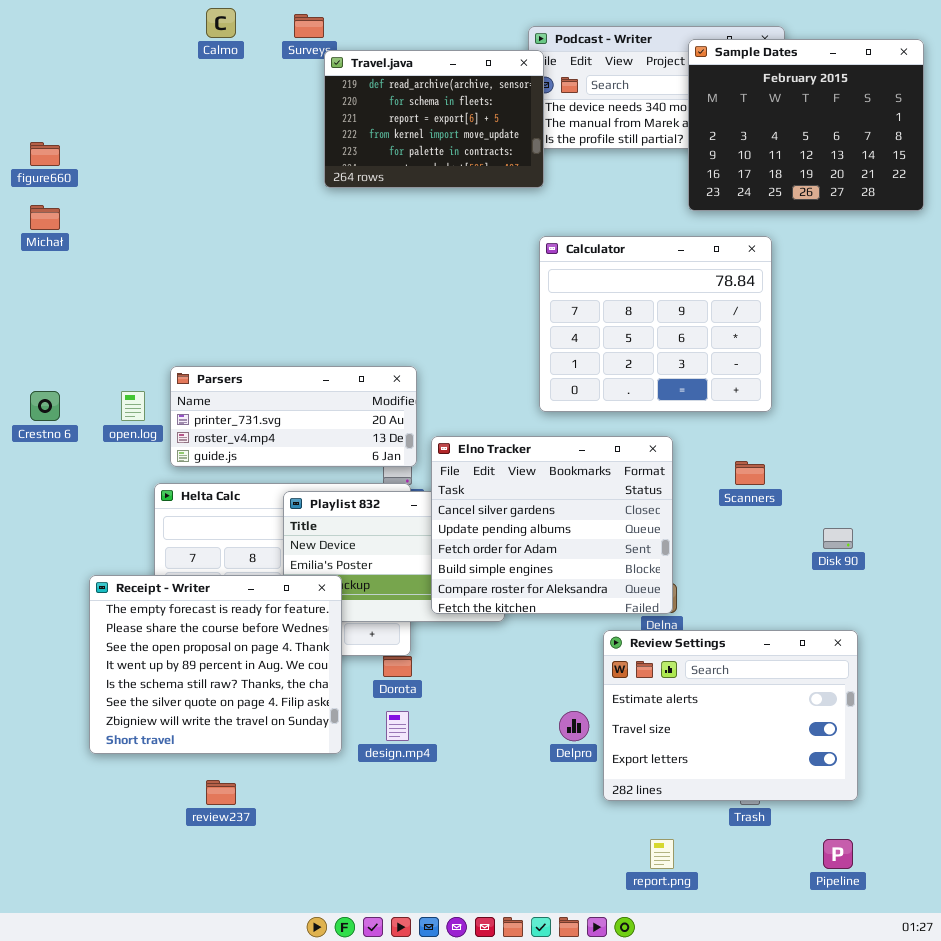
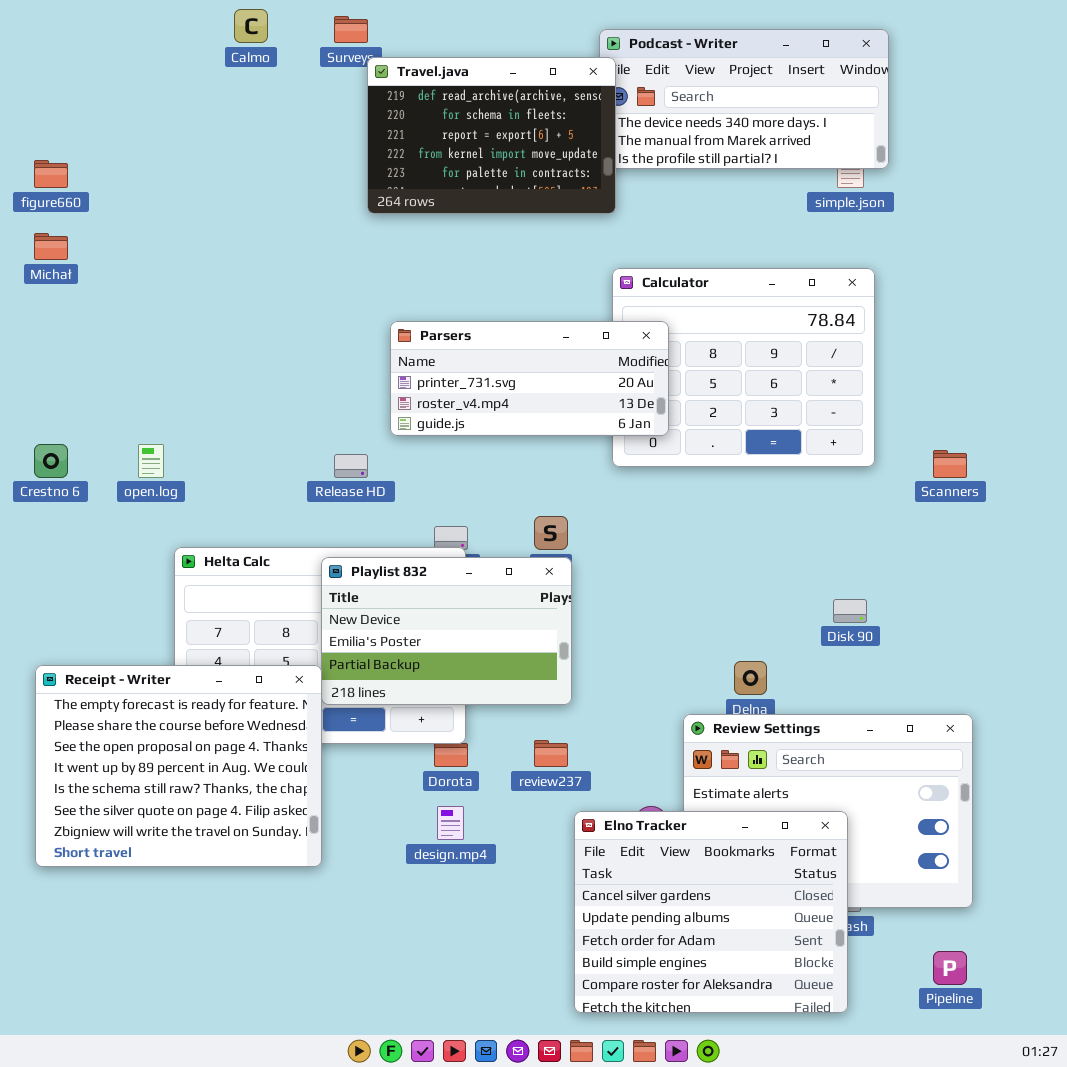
Sample Dates: [688,39,924,211] -> none, closed
Parsers: [170,366,417,467] -> [390,321,669,436], moved
Elno Tracker: [431,436,673,614] -> [574,811,848,1013], moved
Scanners: [735,461,765,485] -> [933,450,967,478], moved
Disk 90: [823,528,853,549] -> [833,599,867,623], moved
Receipt - Writer: [89,575,342,754] -> [35,665,322,867], moved
review237: [206,780,236,805] -> [534,740,568,767], moved

